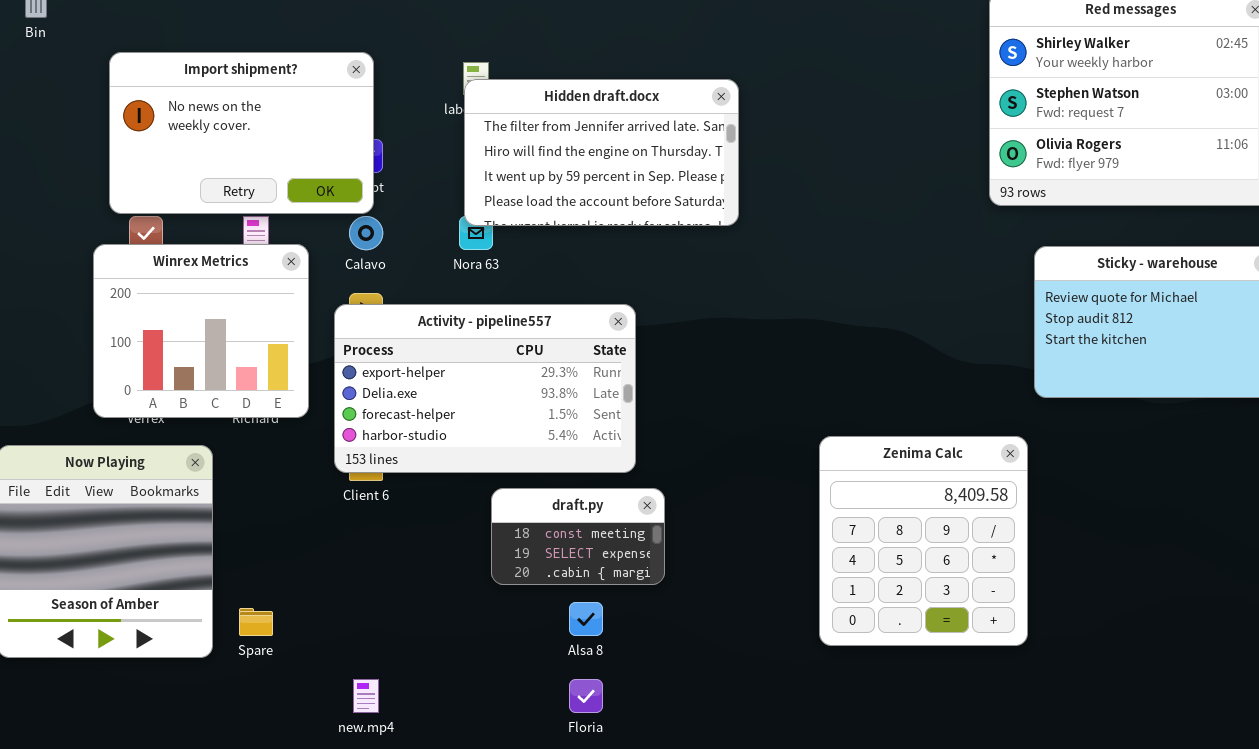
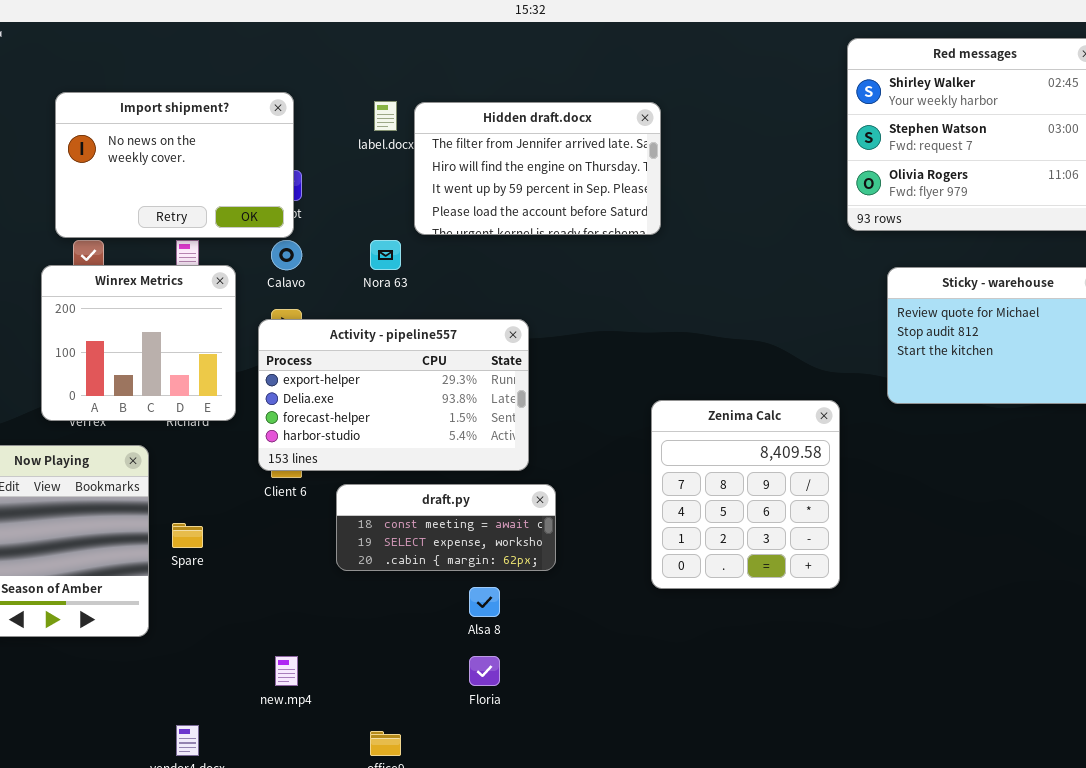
Hidden draft.docx: [464,79,739,226] -> [414,102,661,235], moved
Zenima Calc: [819,436,1028,646] -> [651,400,840,589], moved
draft.py: [491,488,665,585] -> [336,484,556,571], resized
Spare: [239,608,273,636] -> [172,523,203,548], moved

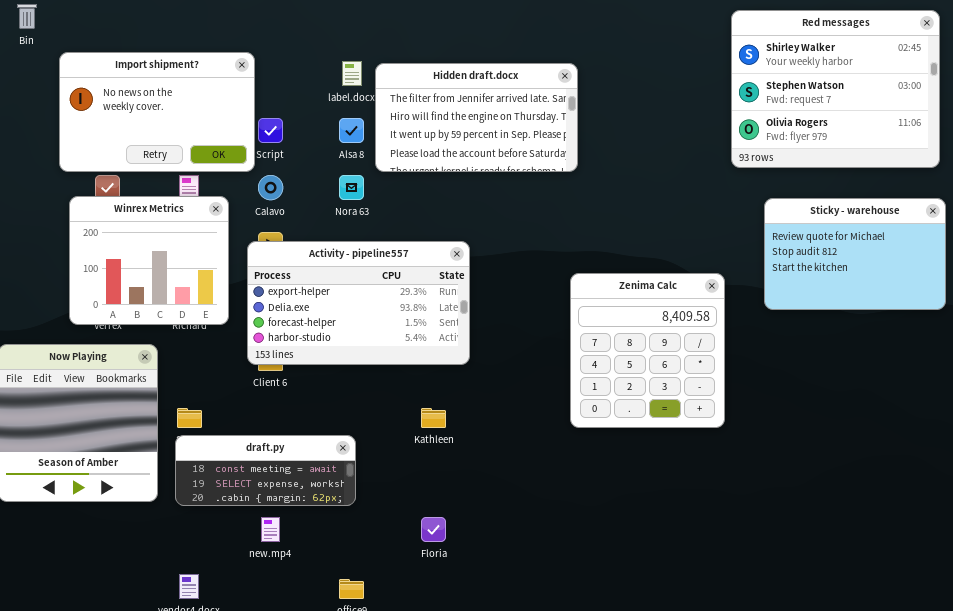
Import shipment?: [55,92,294,238] -> [59,52,255,172], moved
Zenima Calc: [651,400,840,589] -> [570,273,725,428], moved
draft.py: [336,484,556,571] -> [175,435,356,506], moved
Alsa 8: [469,587,500,617] -> [339,118,364,143], moved

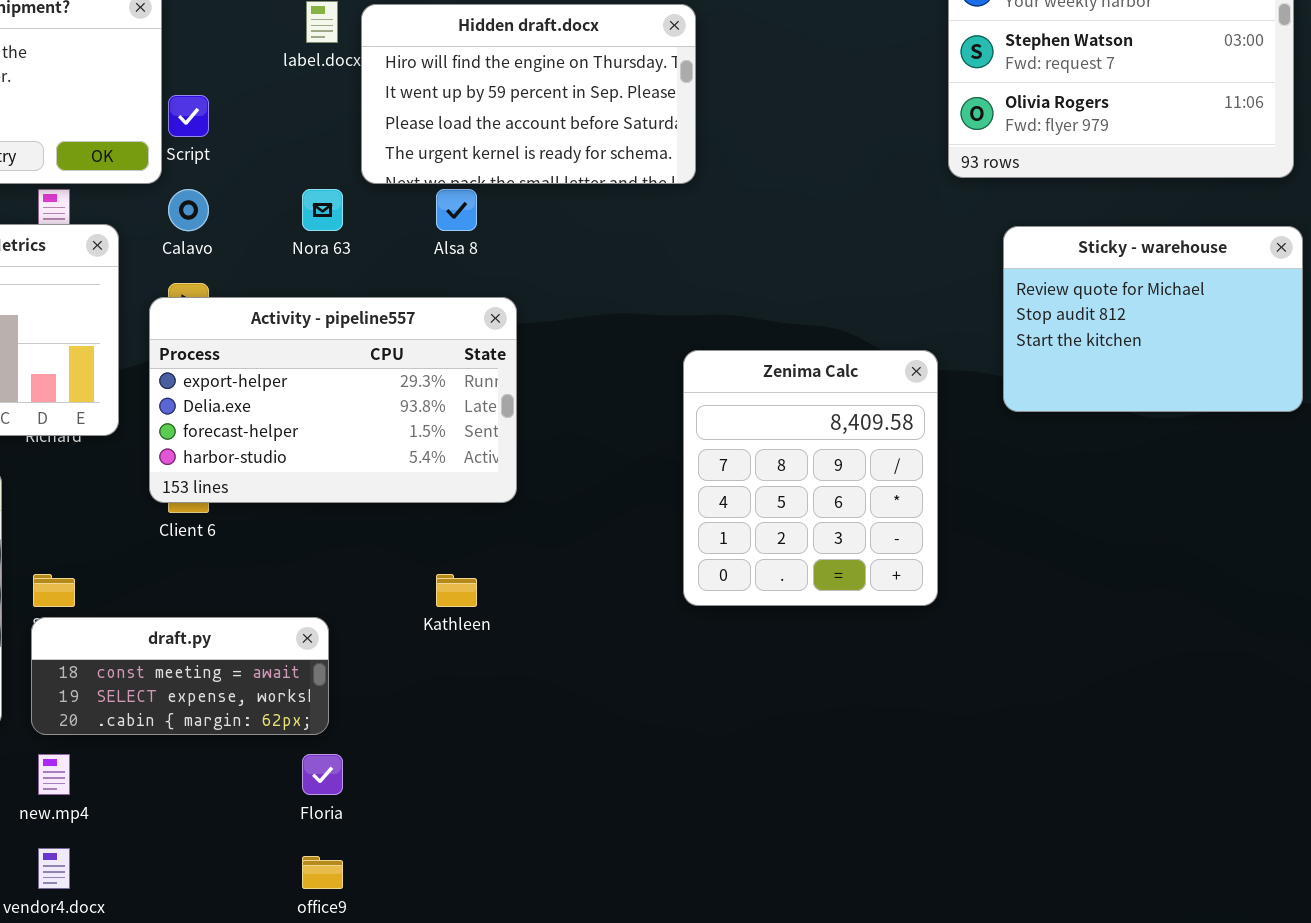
Hidden draft.docx: [375,63,578,172] -> [361,4,696,184], scrolled down 1 row
Alsa 8: [339,118,364,143] -> [436,189,477,231], moved
new.mp4: [261,517,280,542] -> [38,754,70,795], moved
Floria: [421,517,446,542] -> [302,754,343,795], moved

